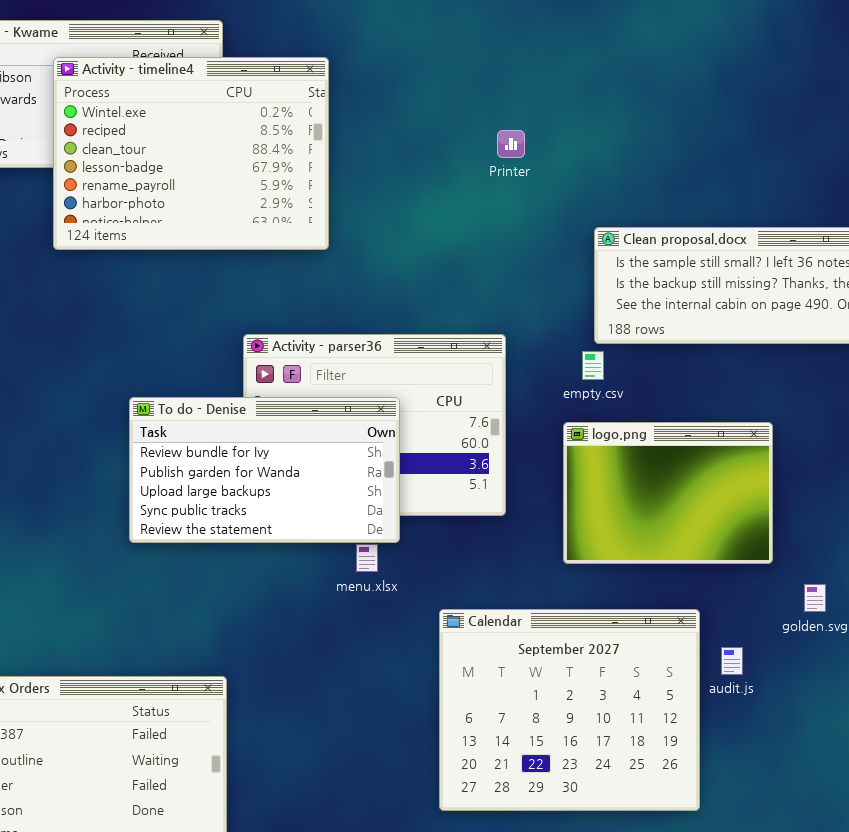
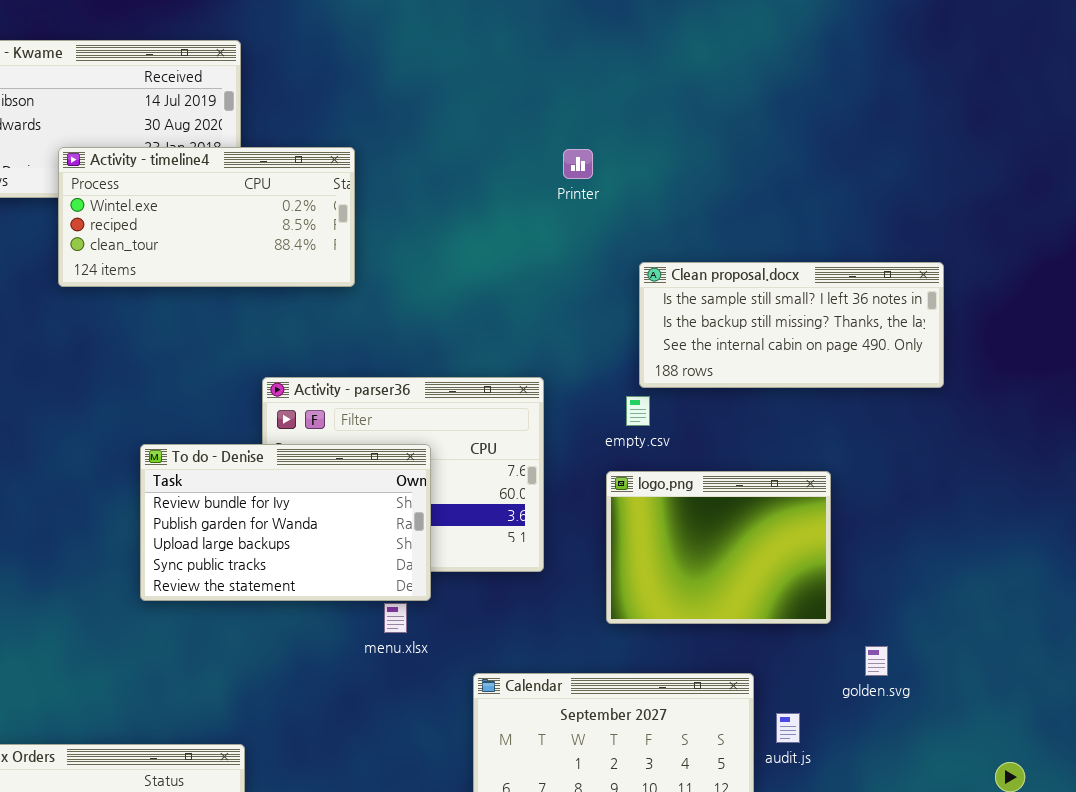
Activity - timeline4: [53,57,329,250] -> [58,147,355,287], resized
Printer: [497,130,525,158] -> [563,149,593,179], moved

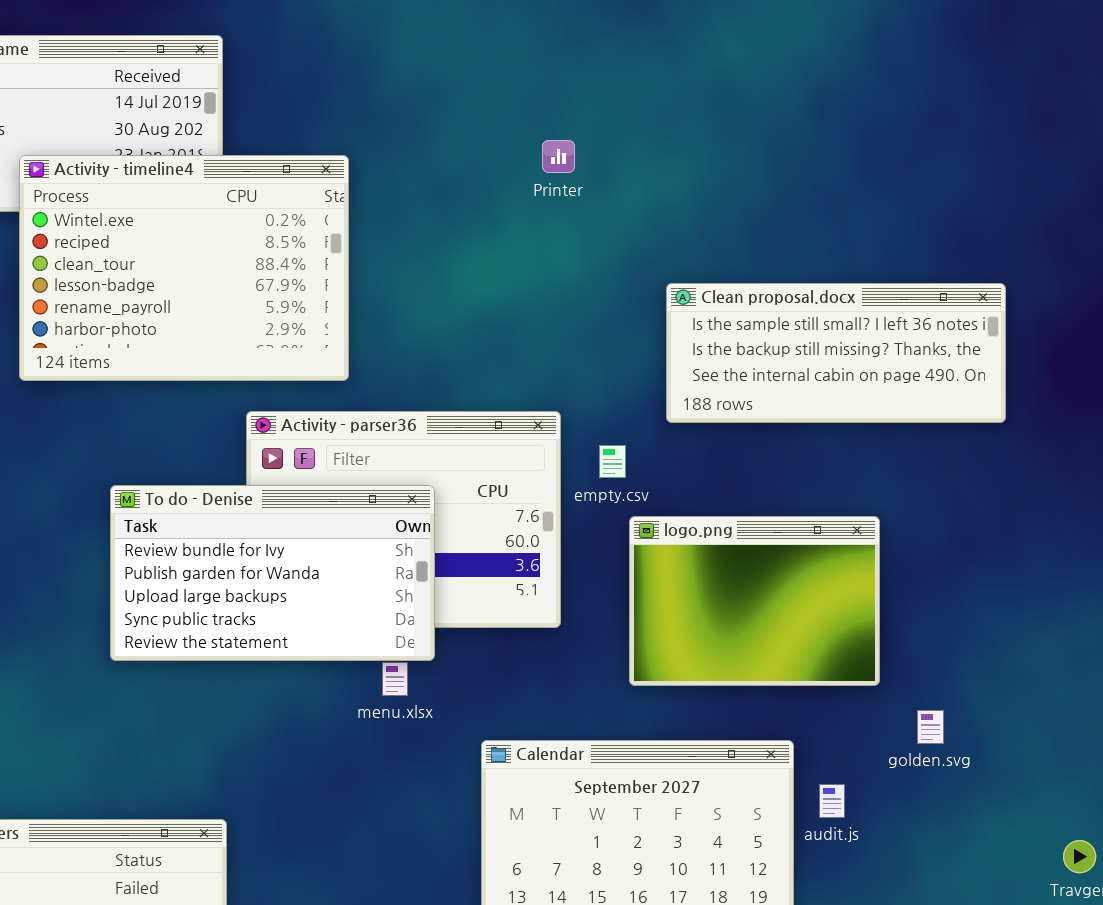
Activity - timeline4: [58,147,355,287] -> [19,155,349,381], resized
Printer: [563,149,593,179] -> [542,140,575,173], moved
empty.csv: [626,396,650,426] -> [599,445,626,478], moved

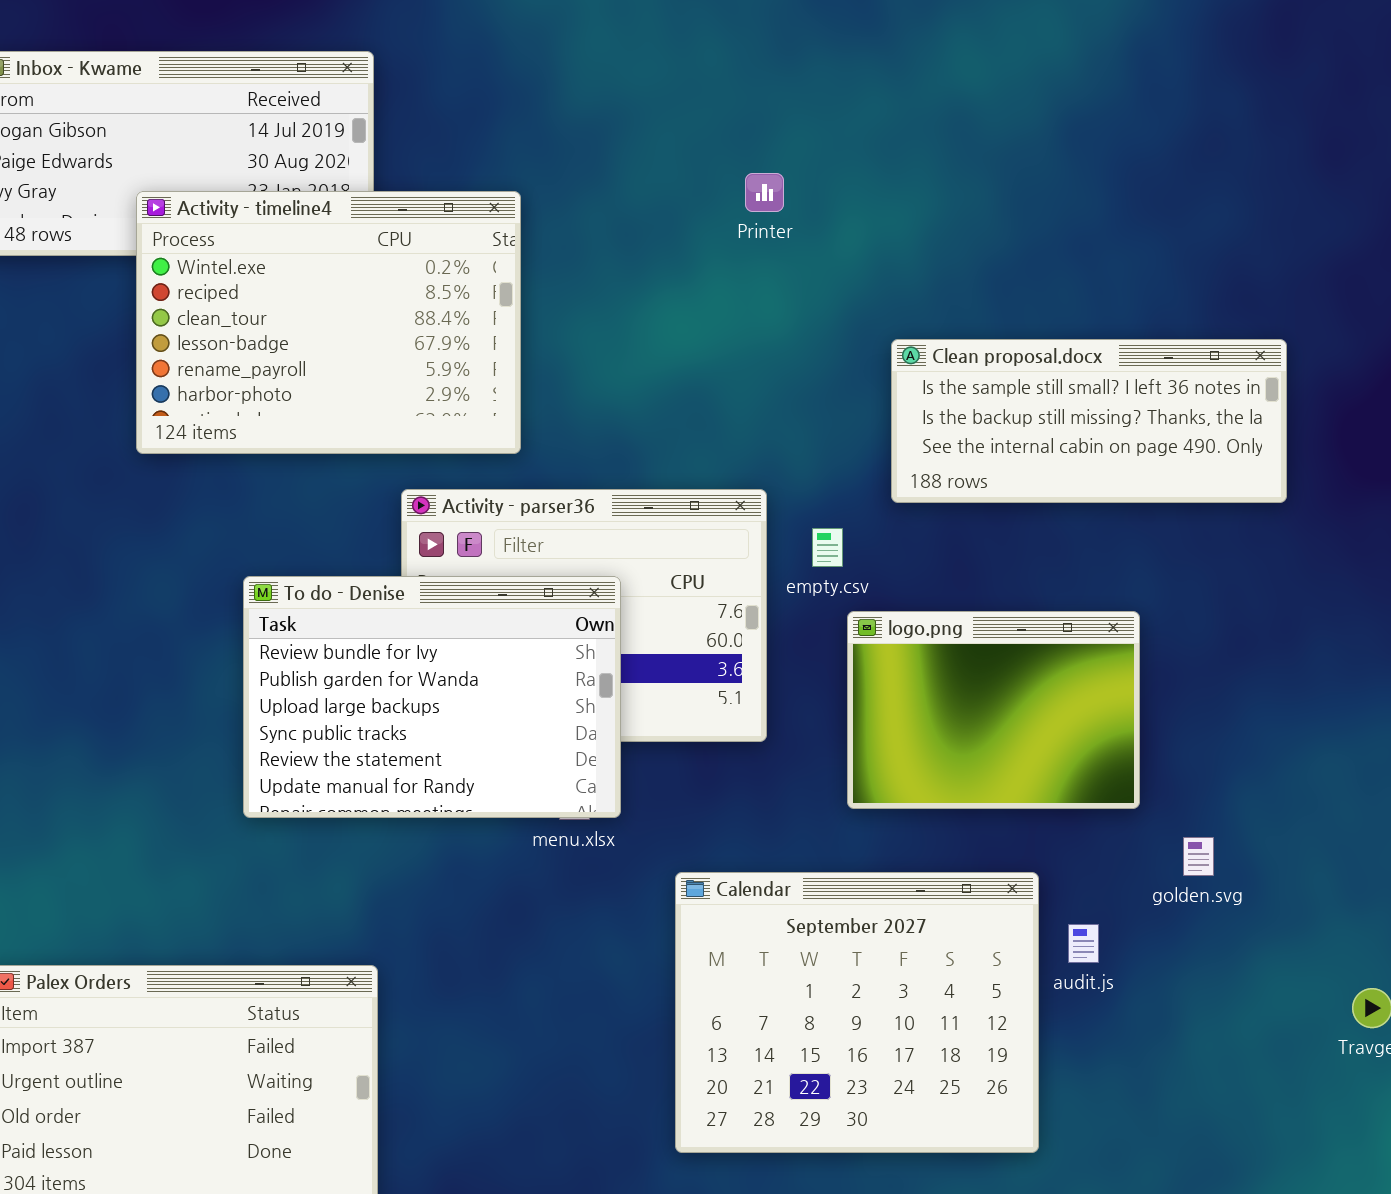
To do - Denise: [110,485,435,661] -> [243,576,621,818], resized

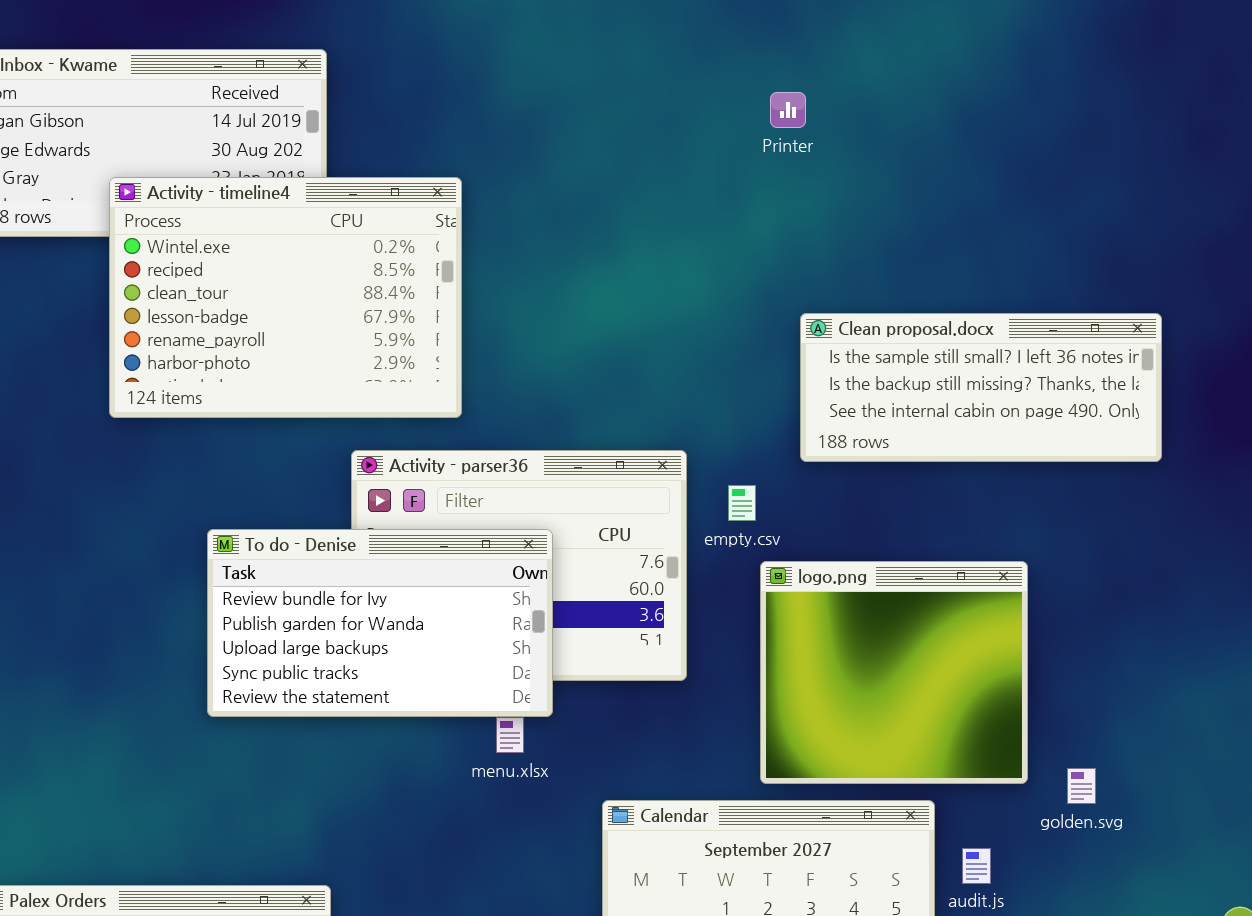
Printer: [745,173,784,212] -> [770,92,806,128], moved
To do - Denise: [243,576,621,818] -> [207,529,553,717], resized
logo.png: [847,611,1140,809] -> [760,561,1028,784], resized

